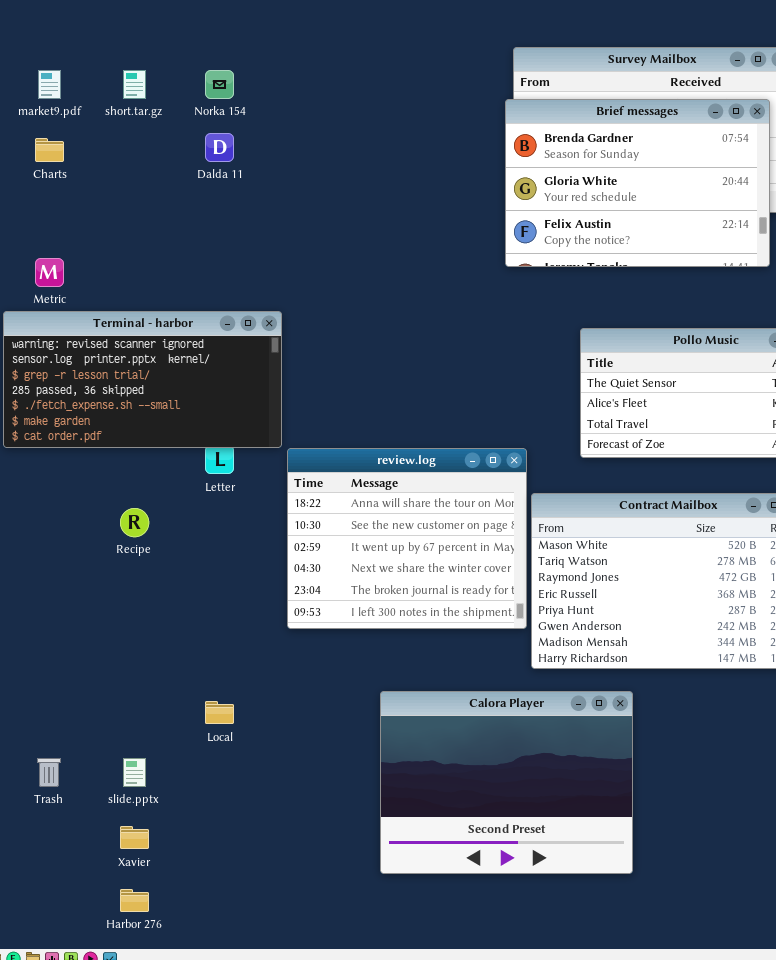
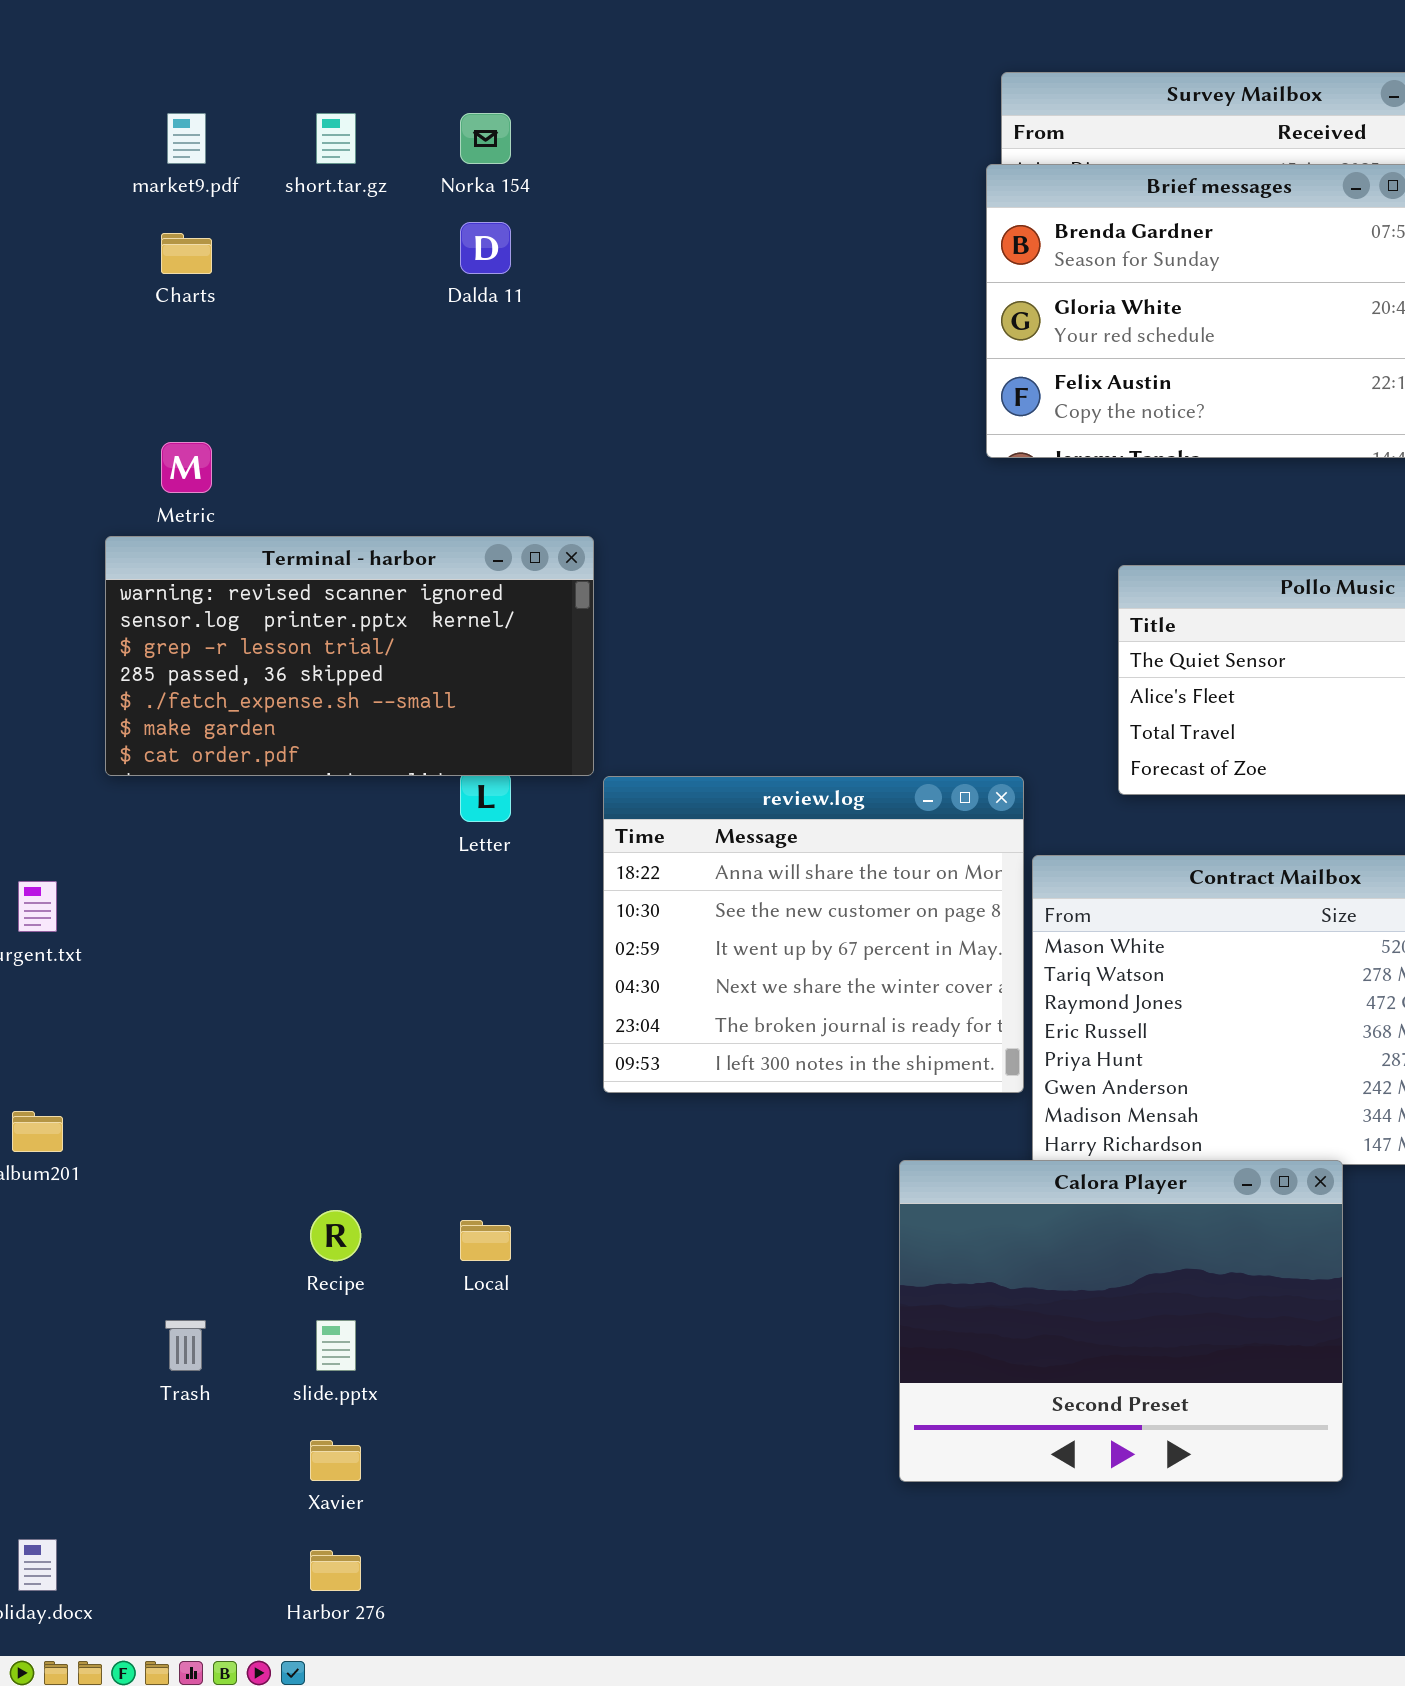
Recipe: [120,508,149,537] -> [310,1210,361,1261], moved
Calora Player: [380,691,633,874] -> [899,1160,1343,1482], moved

